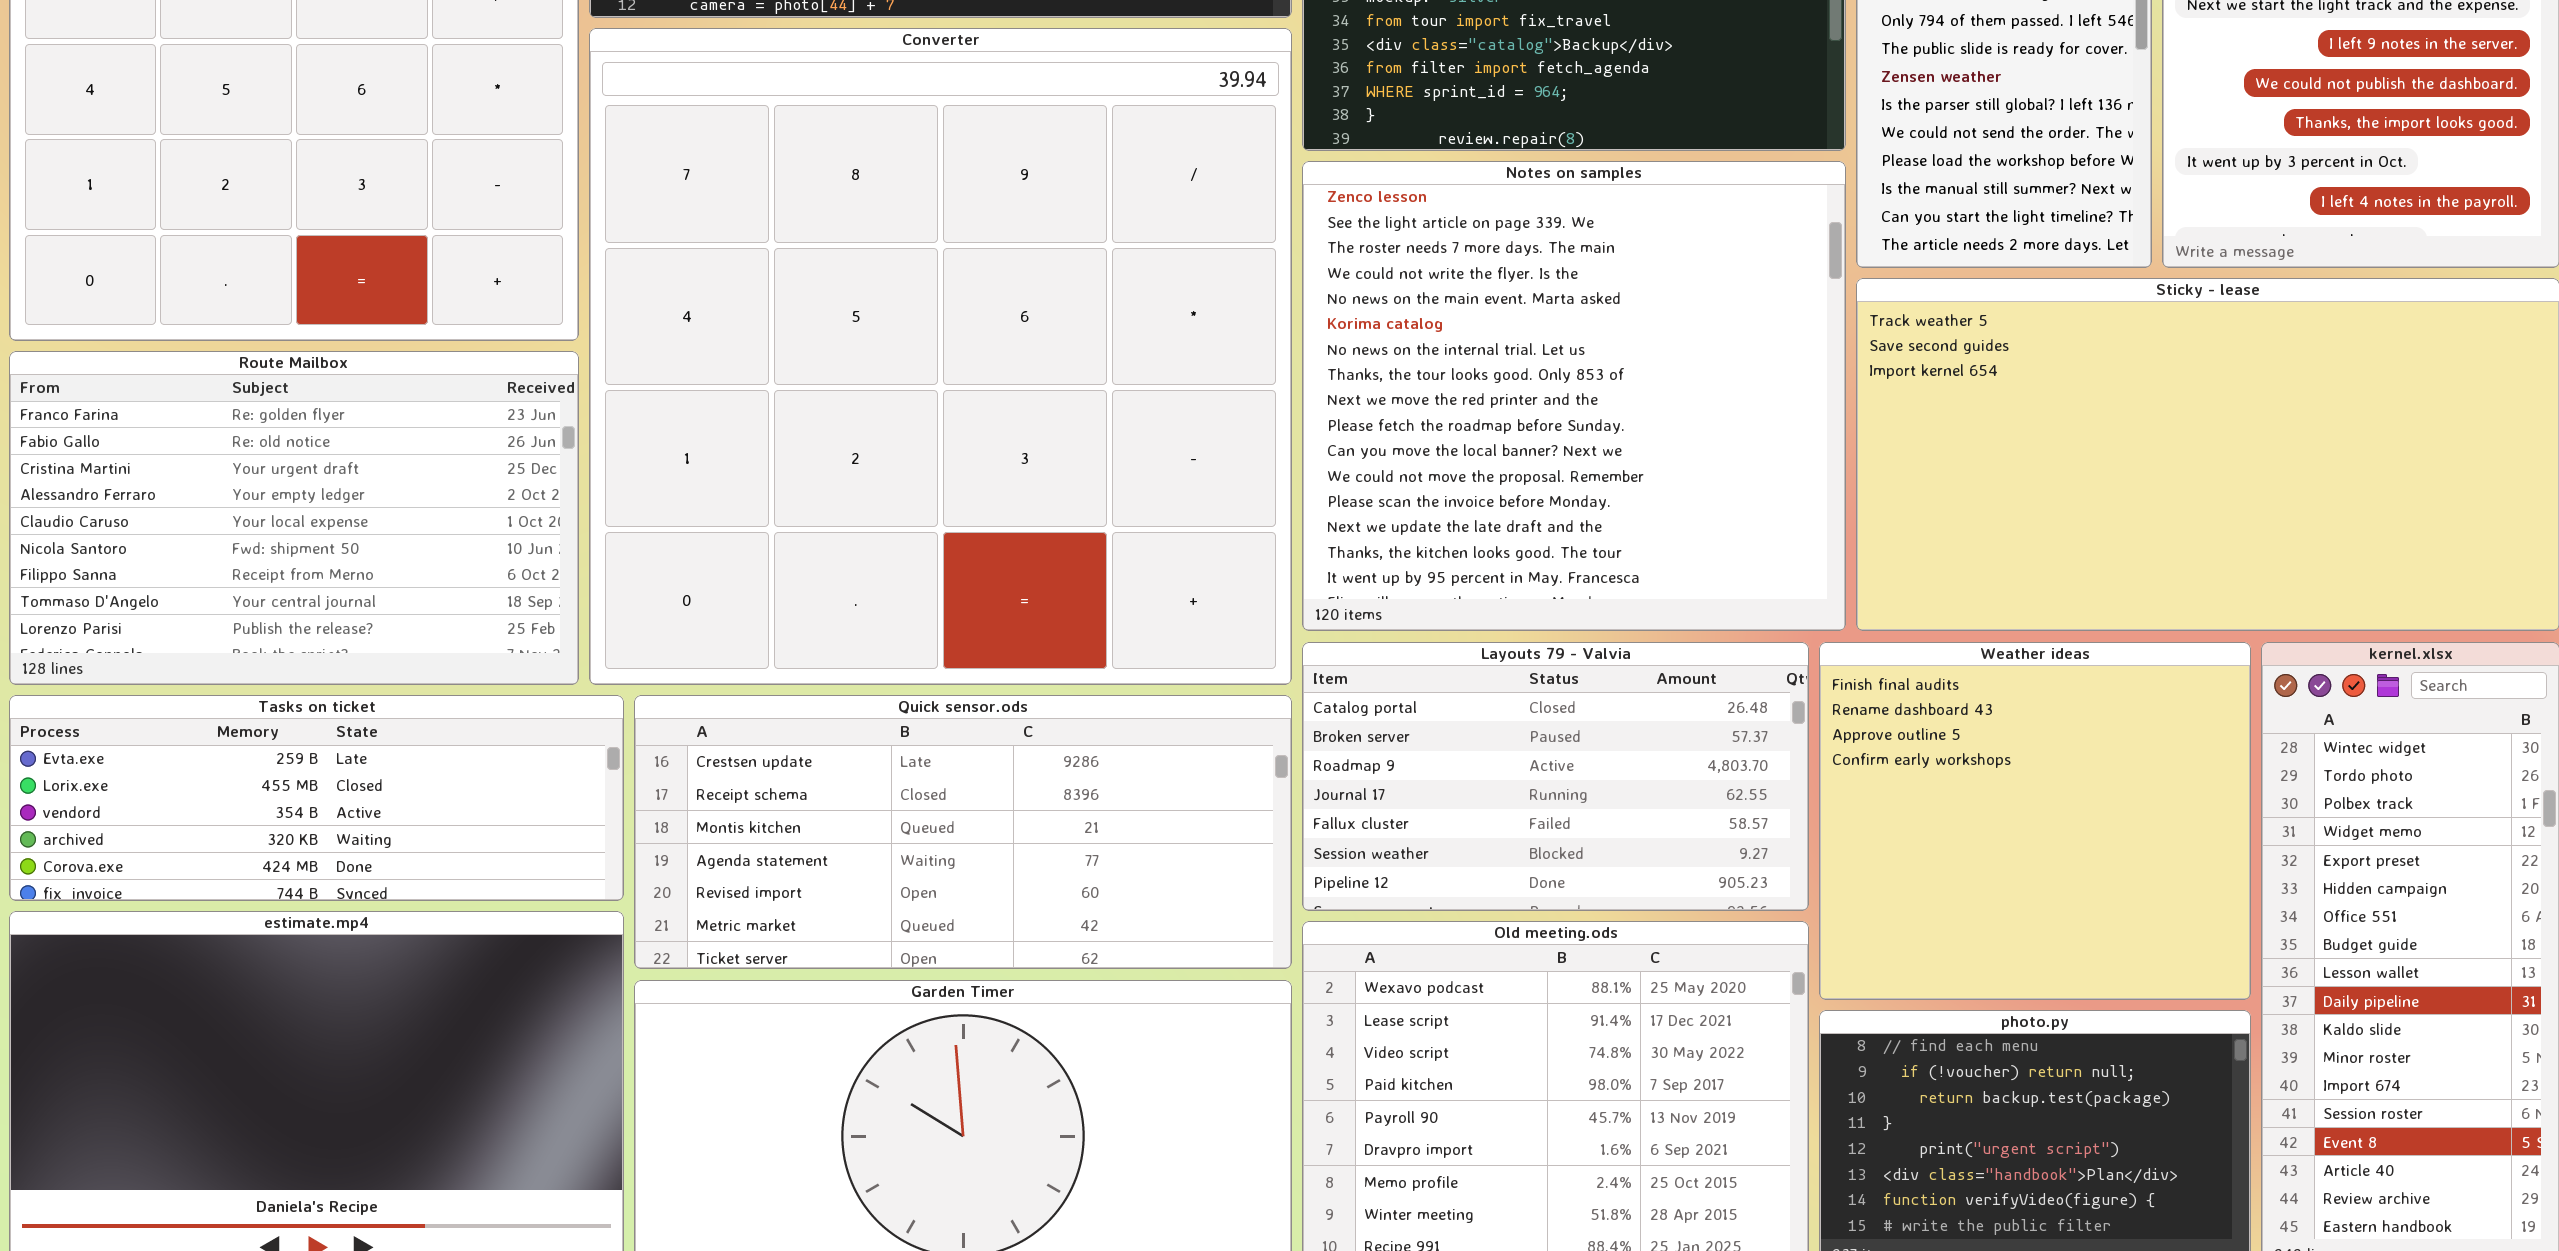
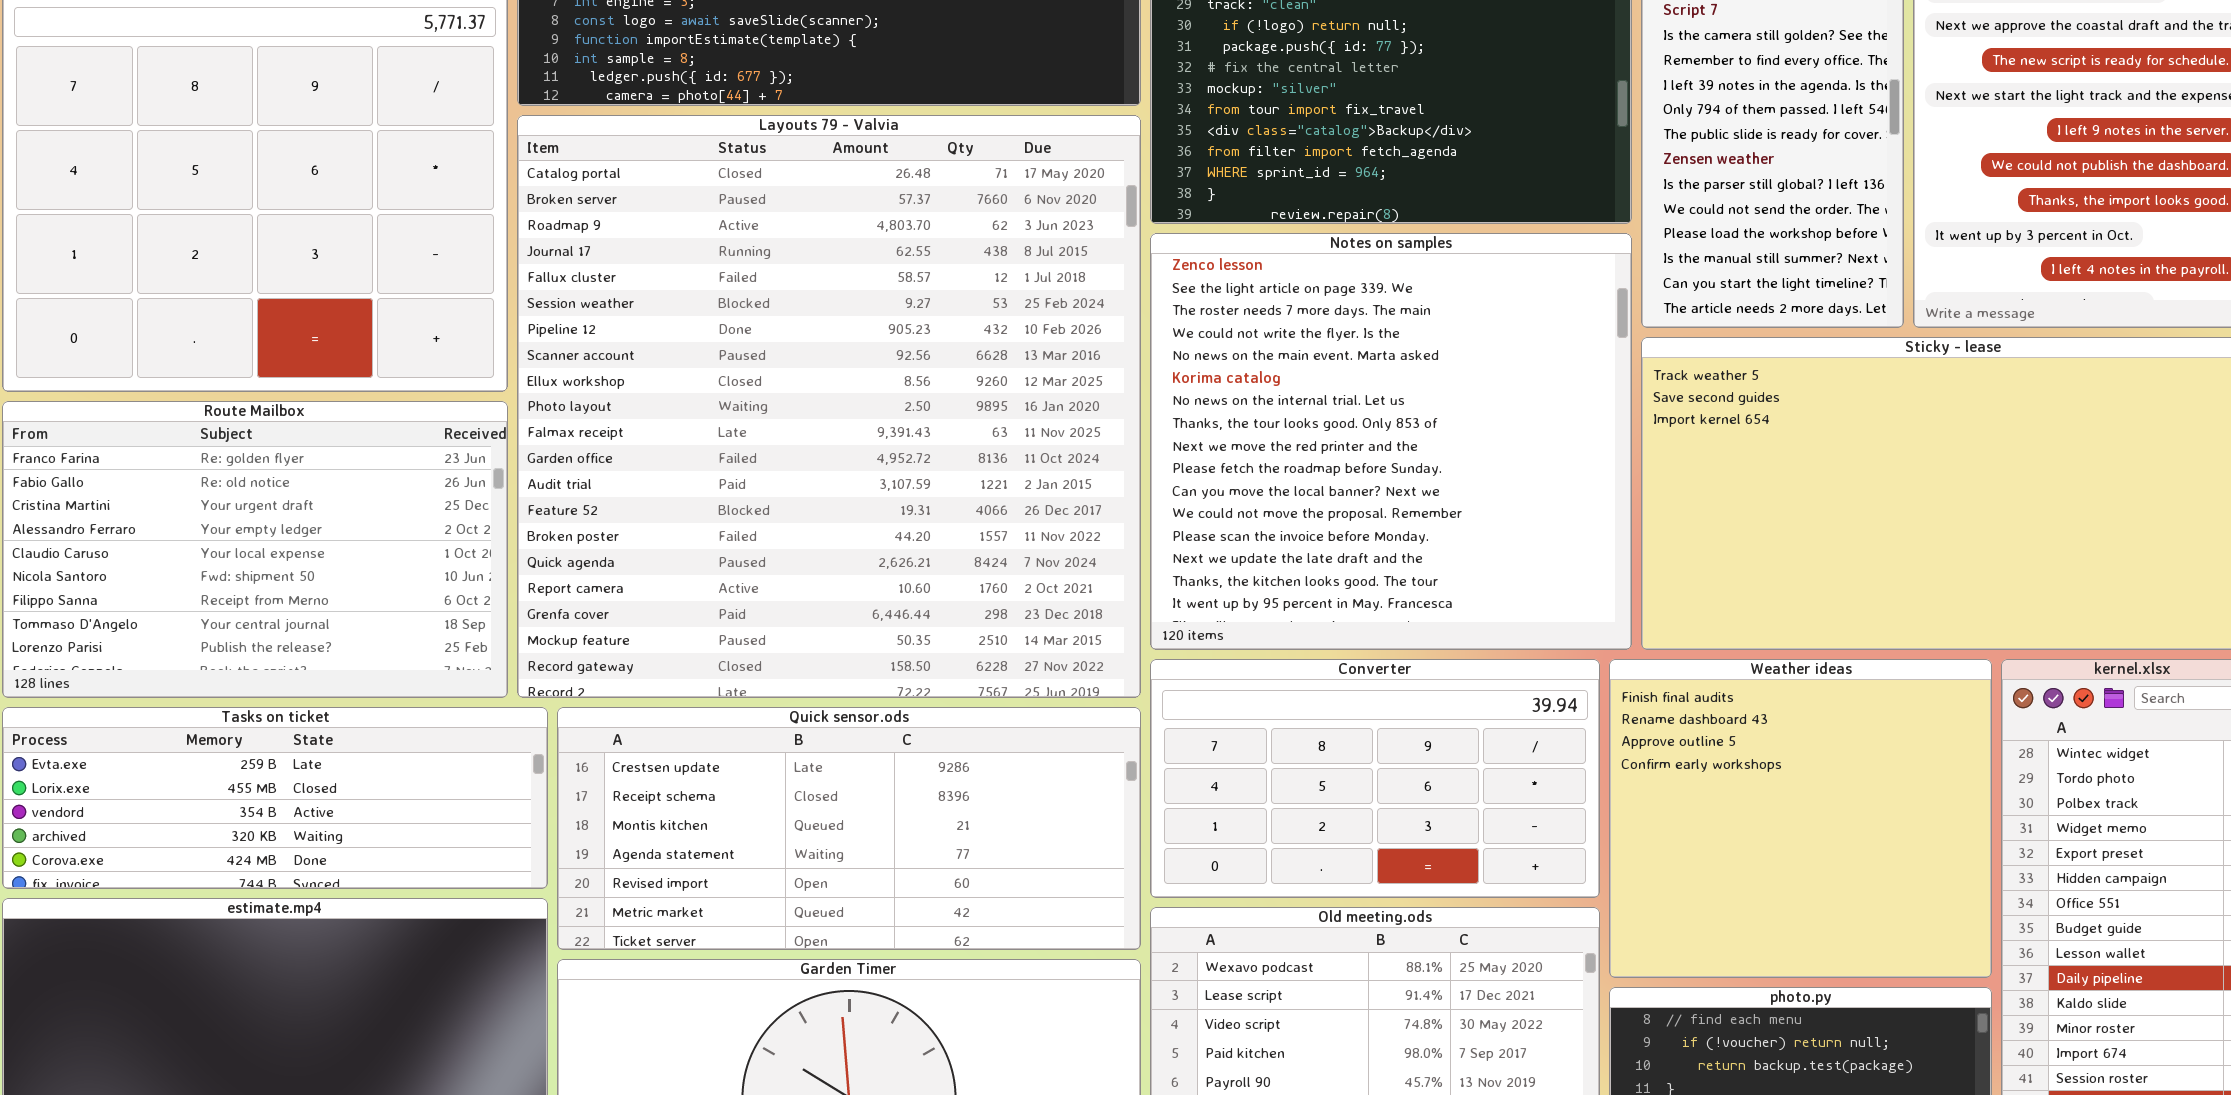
Converter: [589,28,1292,685] -> [1150,659,1600,898], moved, resized
Layouts 79 - Valvia: [1302,642,1809,911] -> [517,115,1141,698], moved, resized

